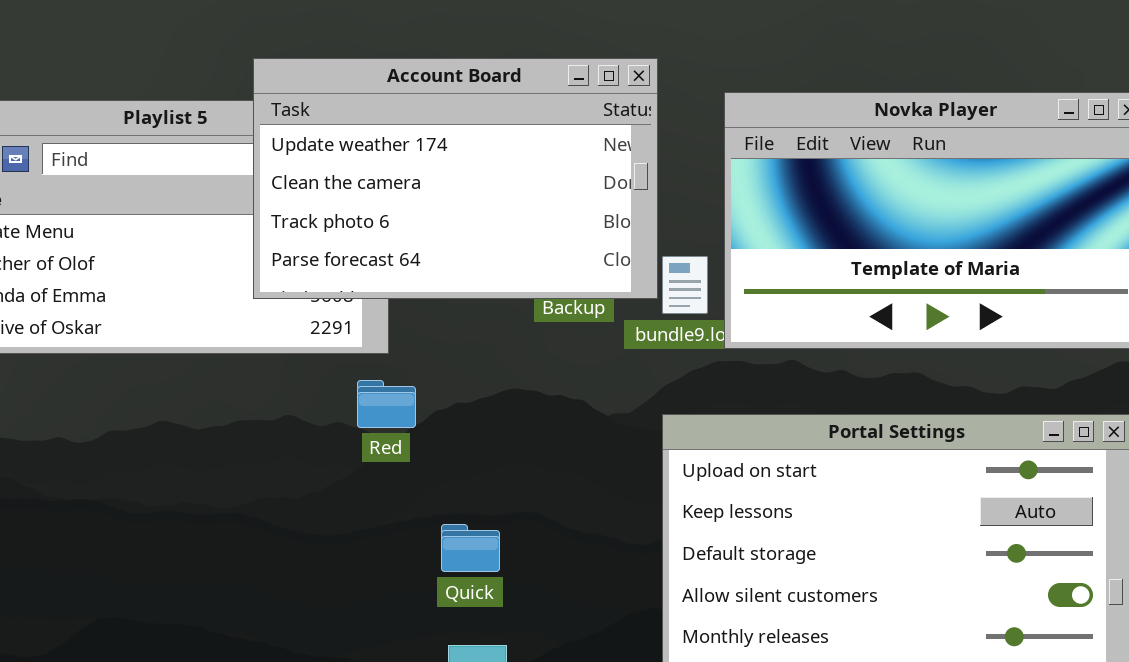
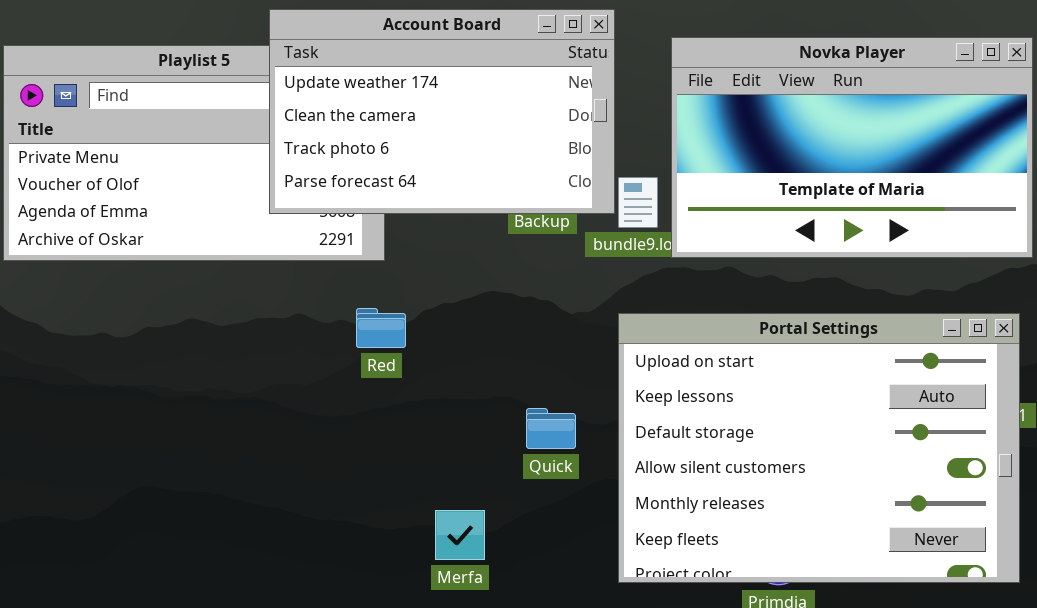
Red: [357,380,416,428] -> [356,308,406,348], moved
Quick: [441,524,500,572] -> [526,408,576,449], moved

